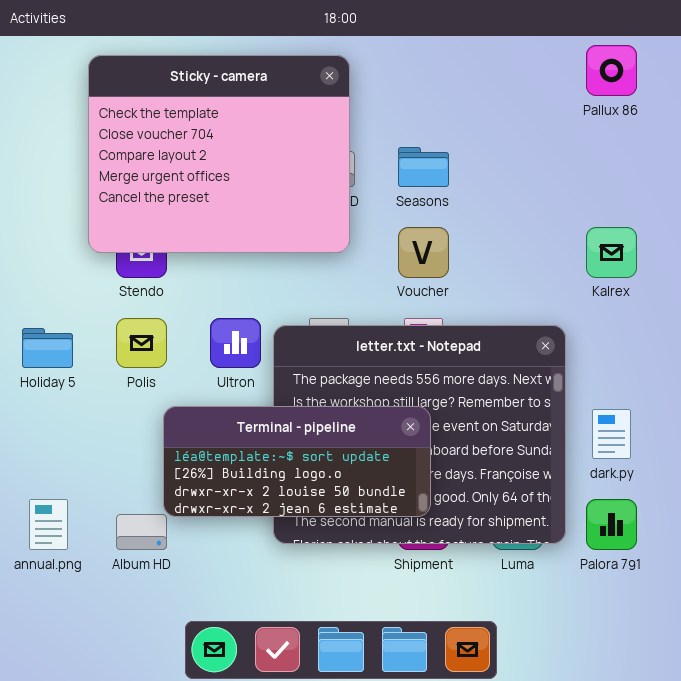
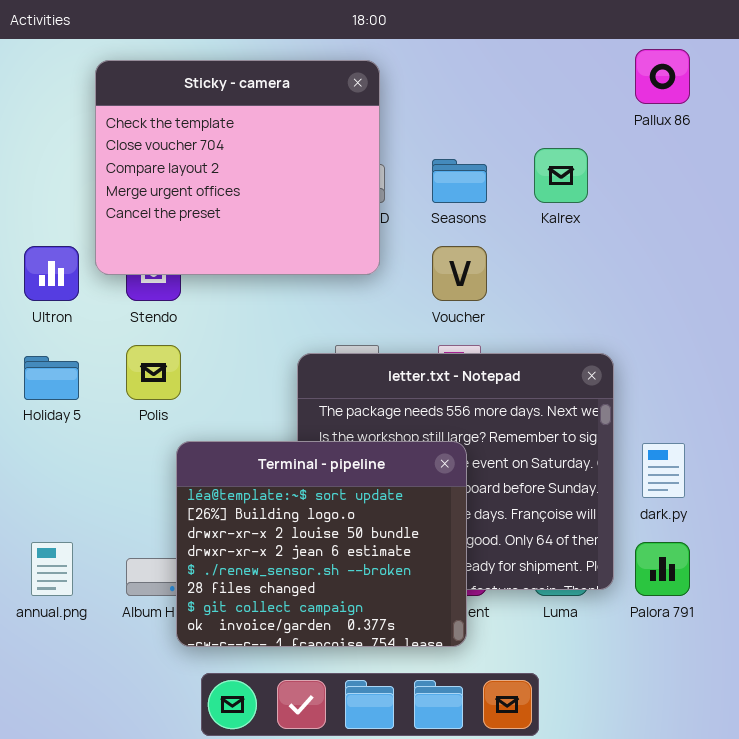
Kalrex: [586,227,637,278] -> [534,148,588,203], moved
Ultron: [210,318,261,368] -> [24,246,79,301], moved
Terminal - pipeline: [163,406,431,517] -> [176,441,467,647], resized

